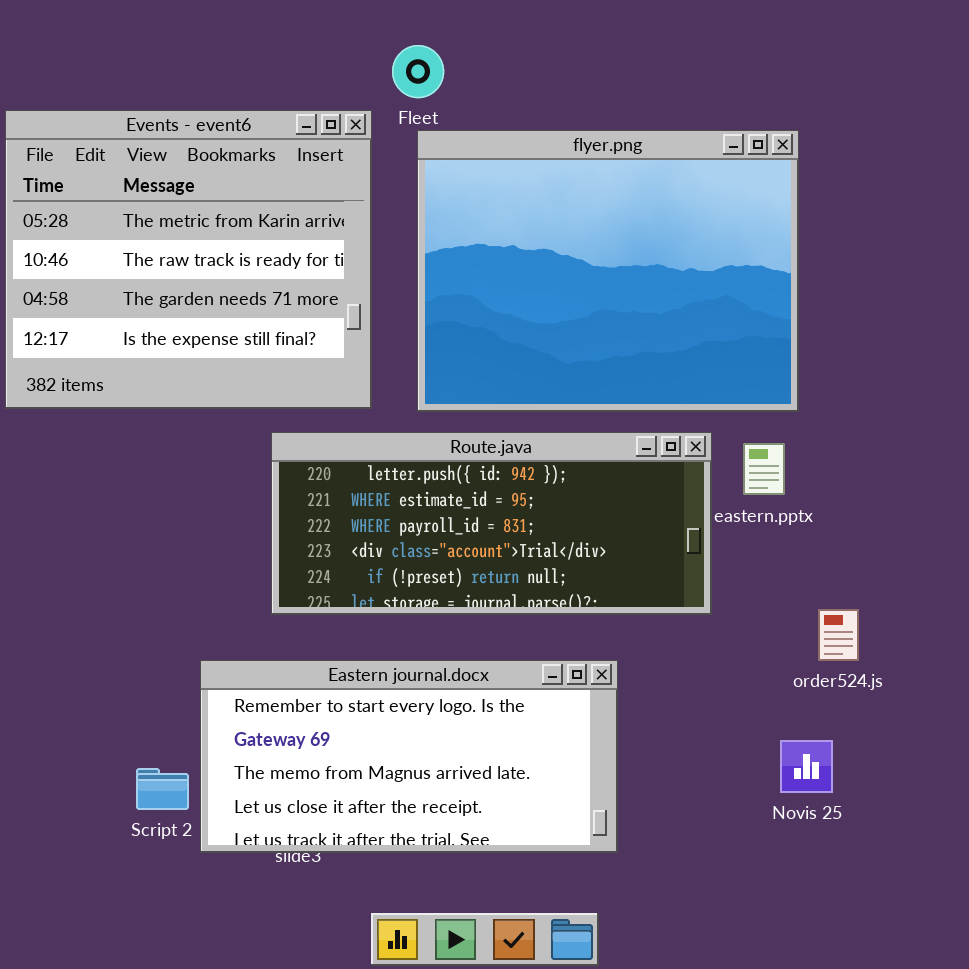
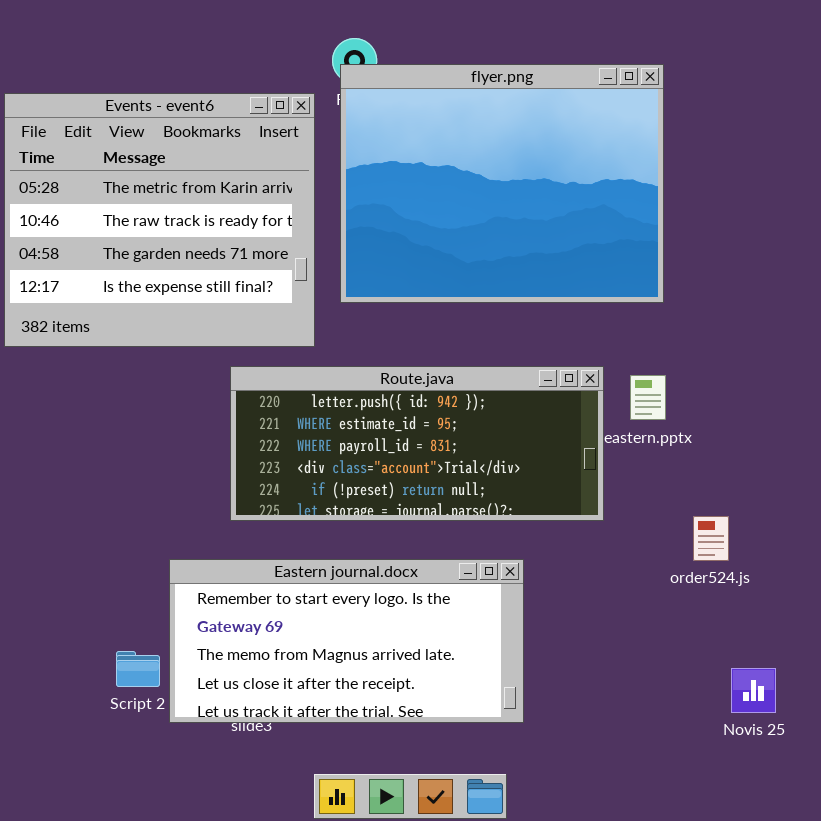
flyer.png: [417,130,799,412] -> [340,64,664,303], moved
Novis 25: [780,740,833,793] -> [731,668,776,713], moved

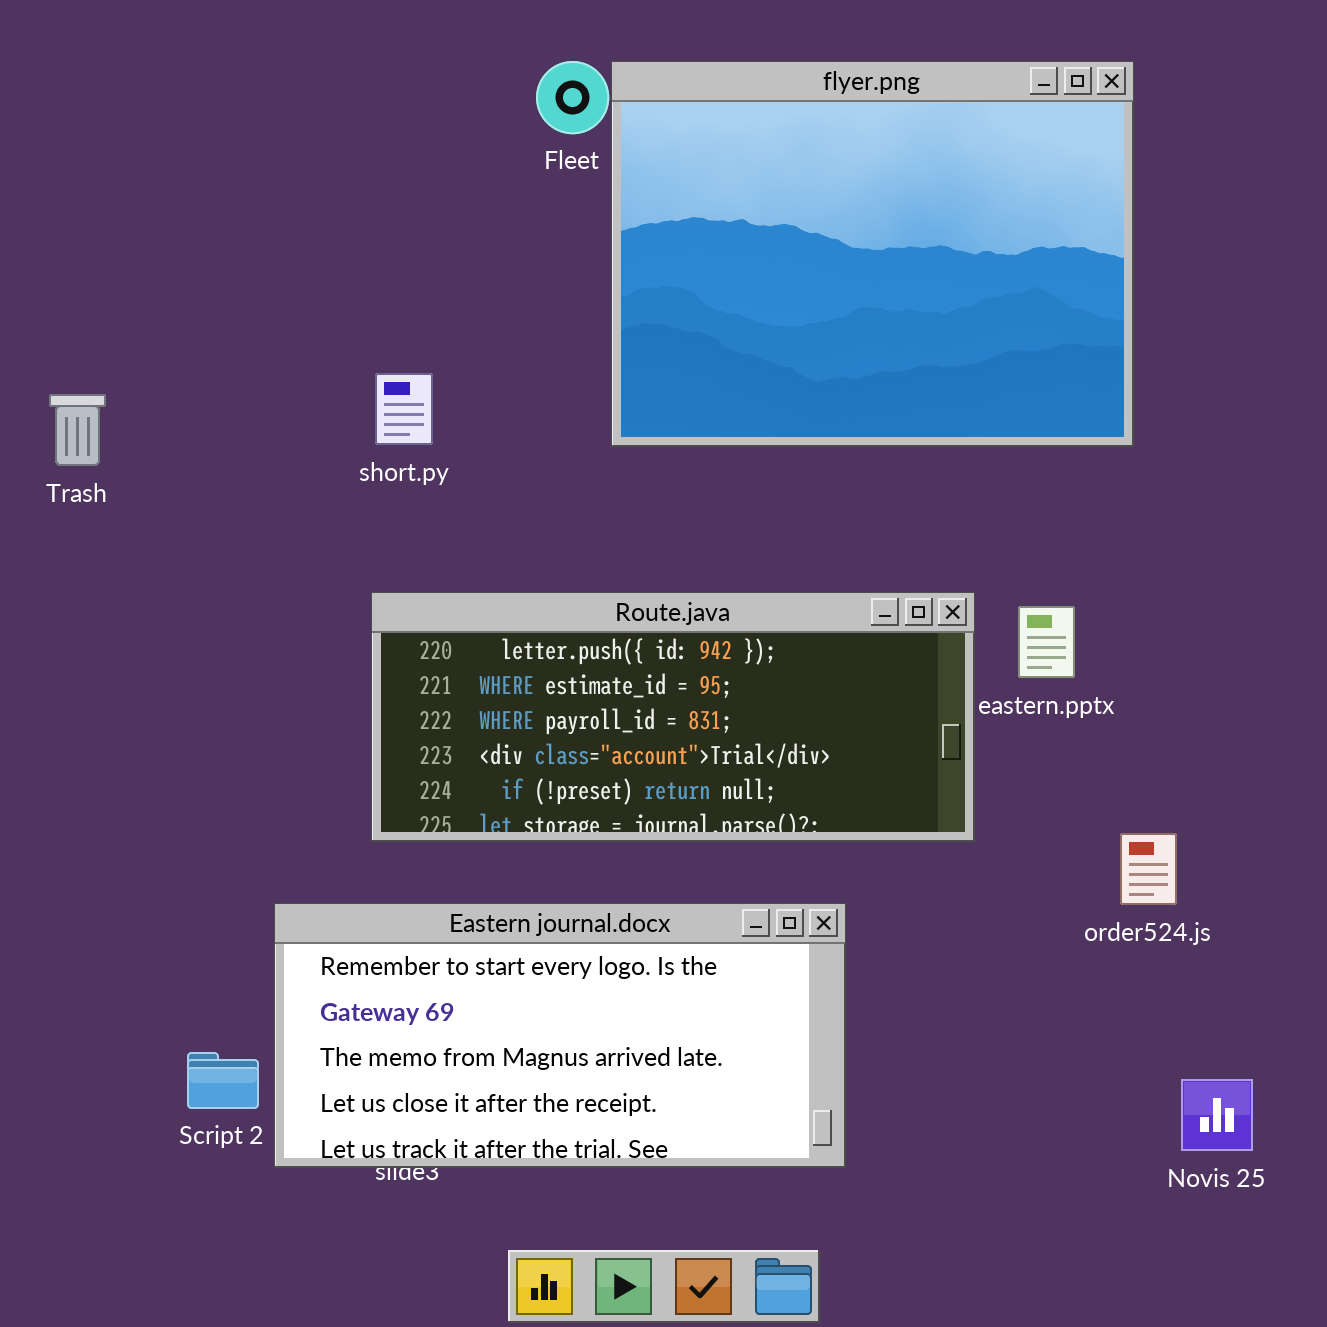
flyer.png: [340,64,664,303] -> [611,61,1134,447], moved
Events - event6: [4,93,315,347] -> none, closed

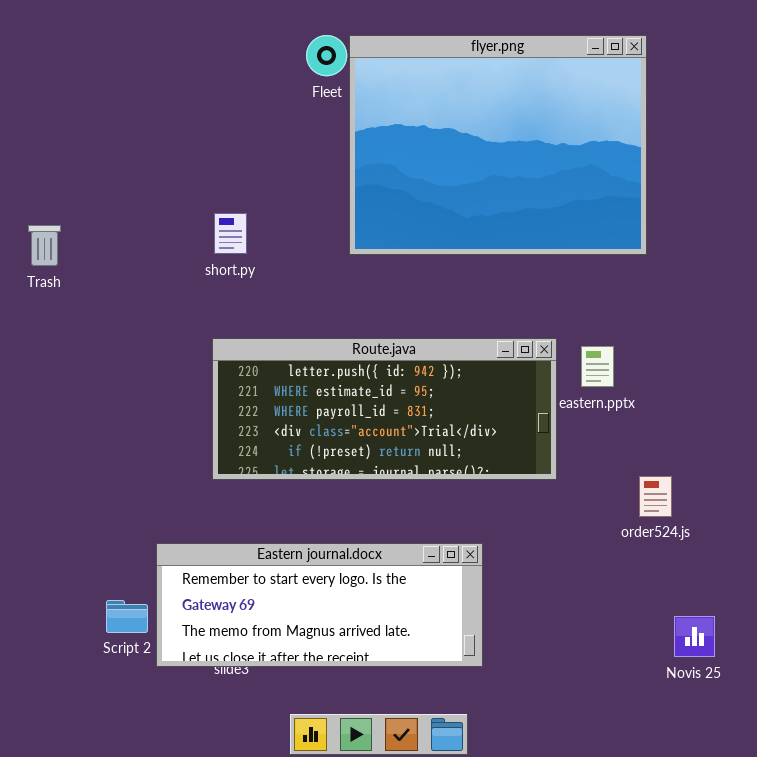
Eastern journal.docx: [274,903,846,1168] -> [156,543,483,667], resized

